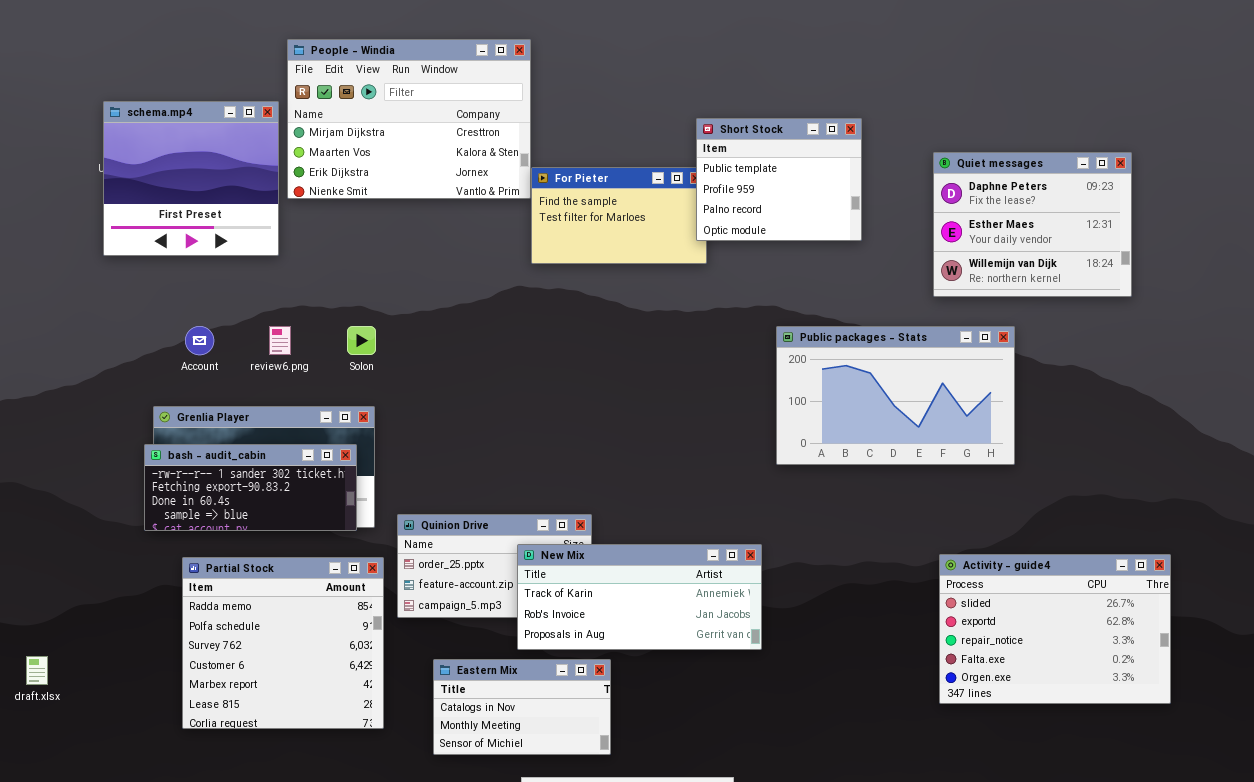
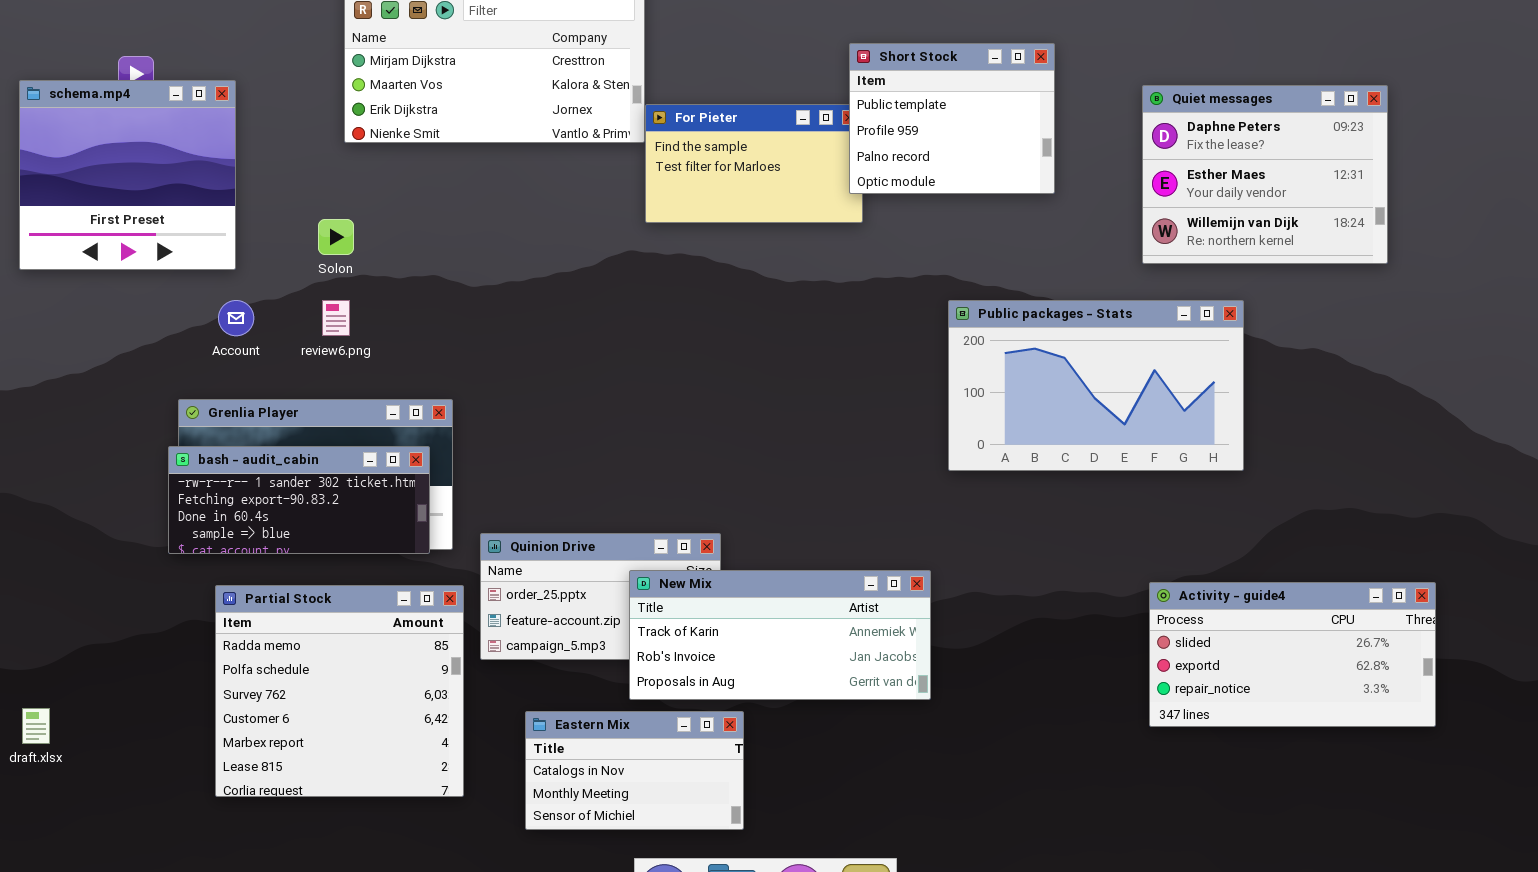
schema.mp4: [103,101,279,256] -> [19,80,236,270], moved
Solon: [347,326,376,355] -> [318,219,354,255], moved
Activity - guide4: [939,554,1171,704] -> [1149,582,1436,727], resized

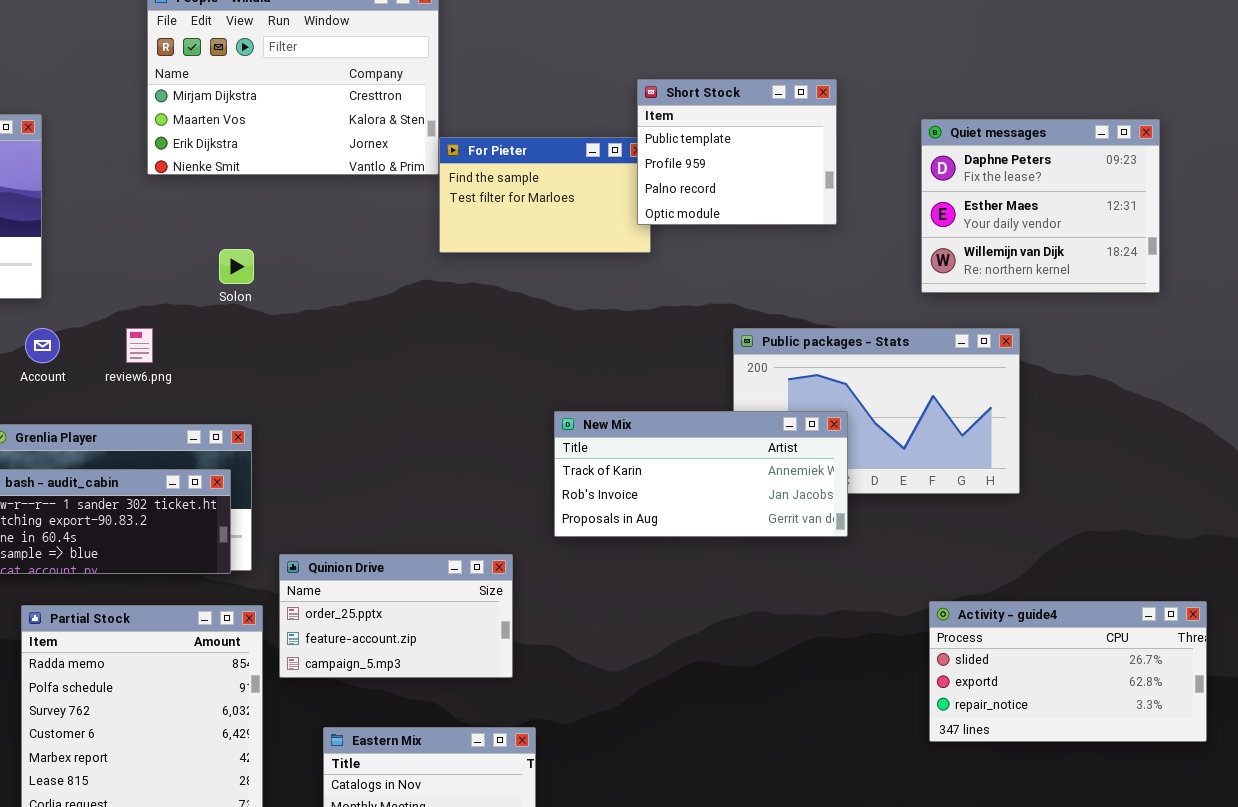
Solon: [318,219,354,255] -> [219,249,254,284], moved
New Mix: [629,570,931,700] -> [554,411,848,537], moved

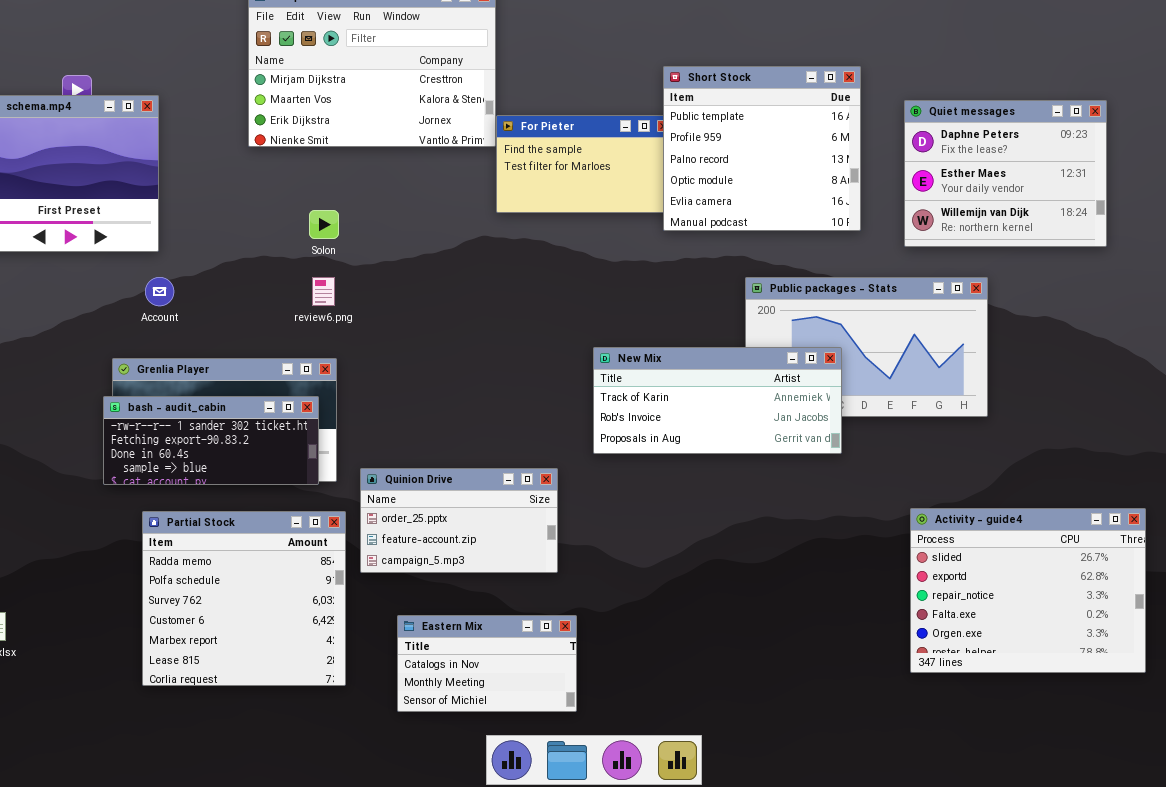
Short Stock: [637,79,837,225] -> [663,66,861,231], resized
review6.png: [126,328,153,363] -> [312,277,335,306], moved
Activity - guide4: [929,601,1207,742] -> [910,508,1146,673], resized

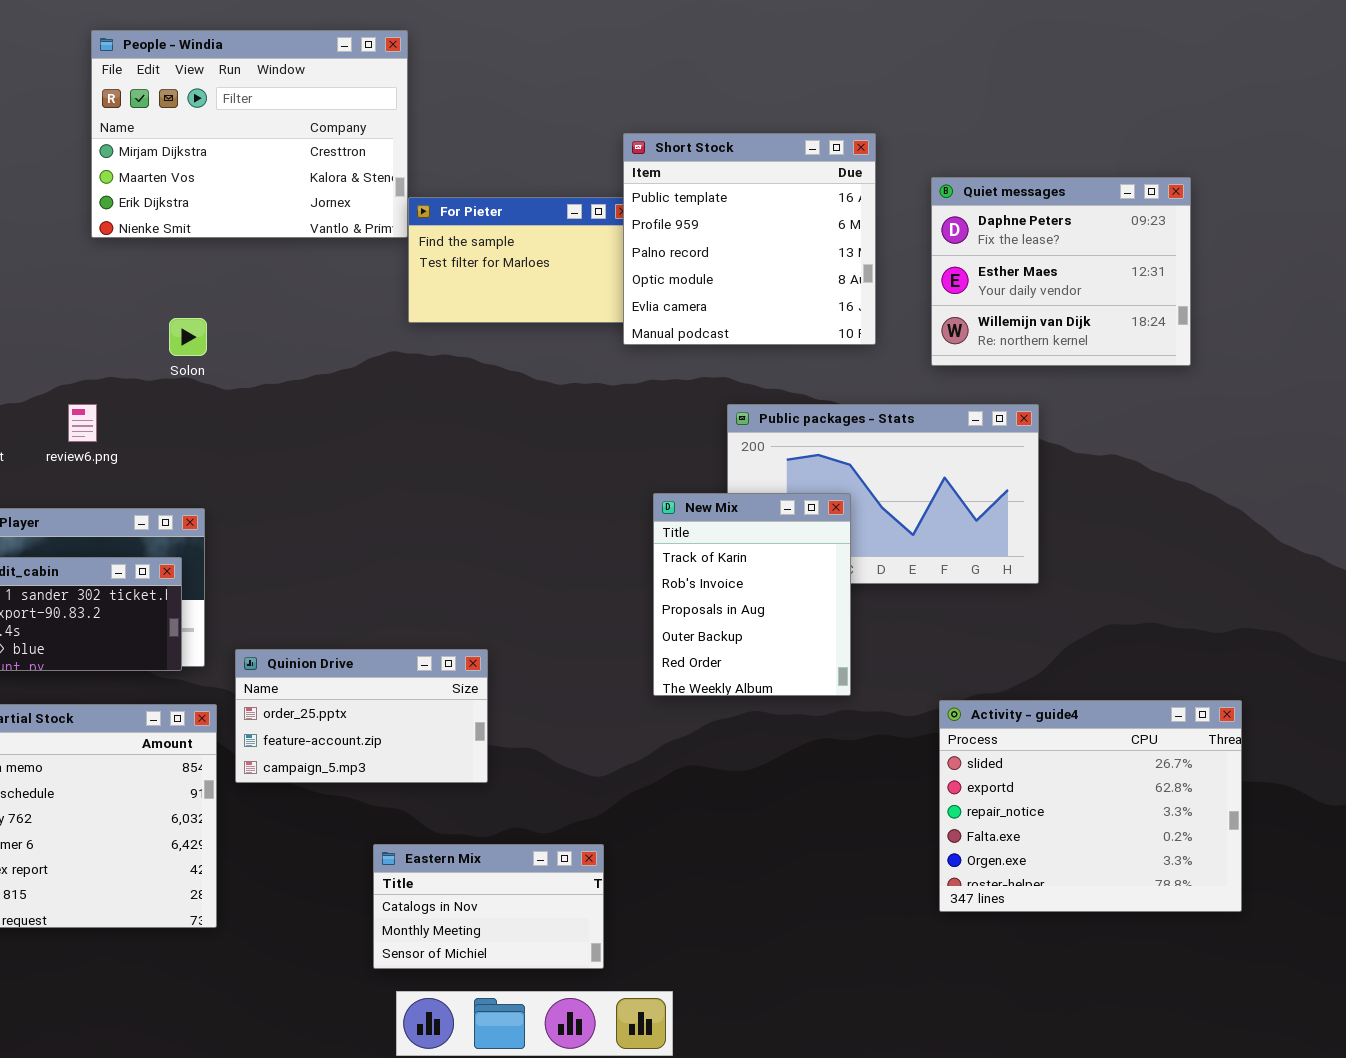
review6.png: [312,277,335,306] -> [68,404,97,442], moved
New Mix: [593,347,842,454] -> [653,493,851,696], resized
Eastern Mix: [397,615,577,712] -> [373,844,604,969], moved

